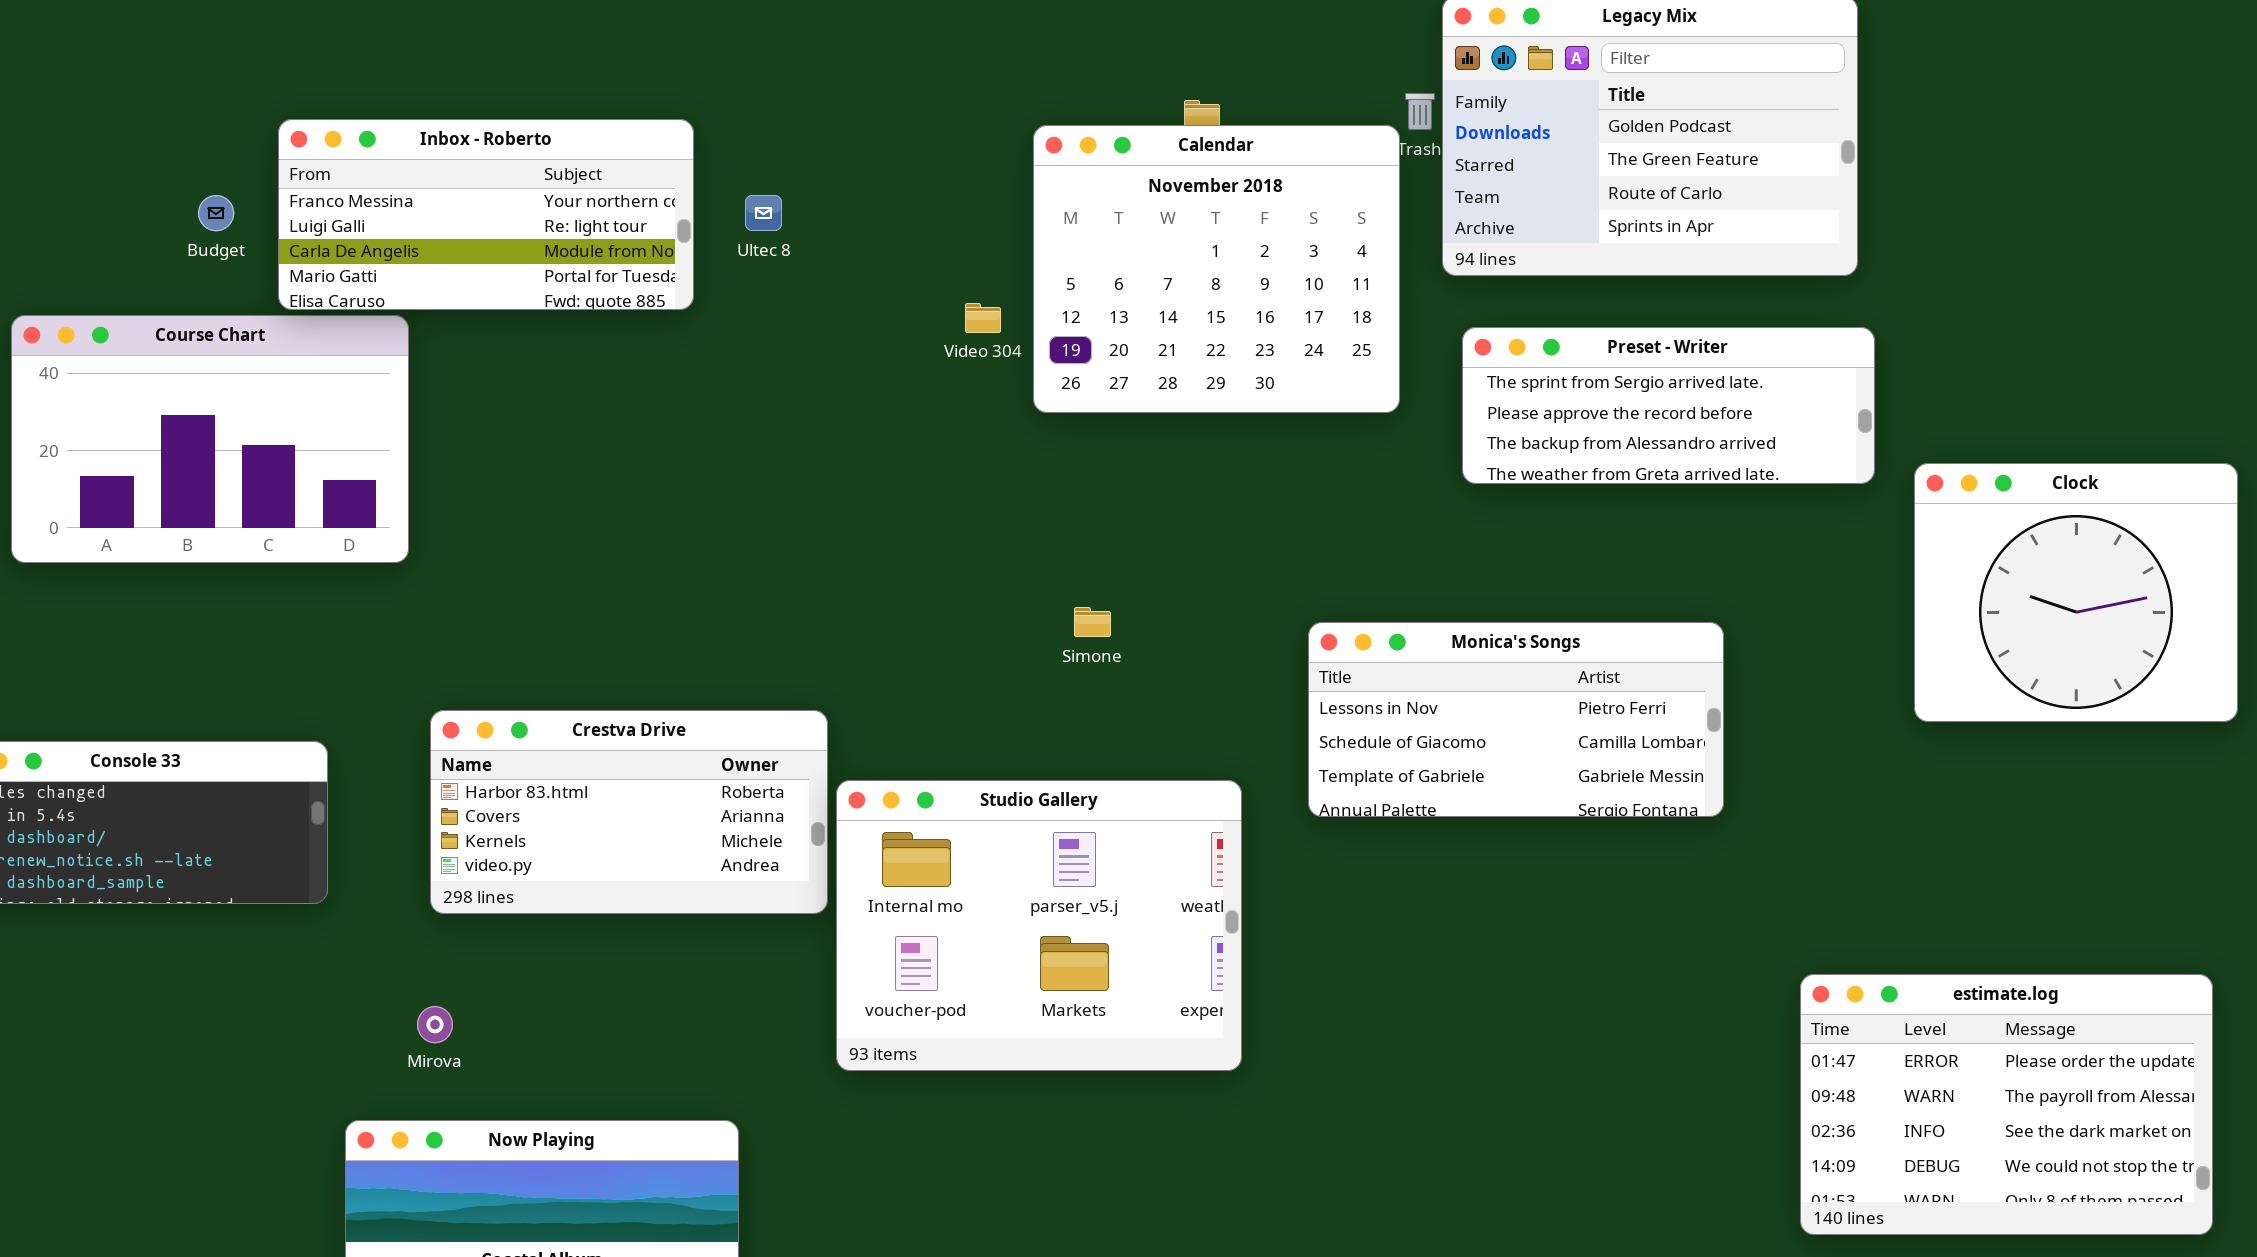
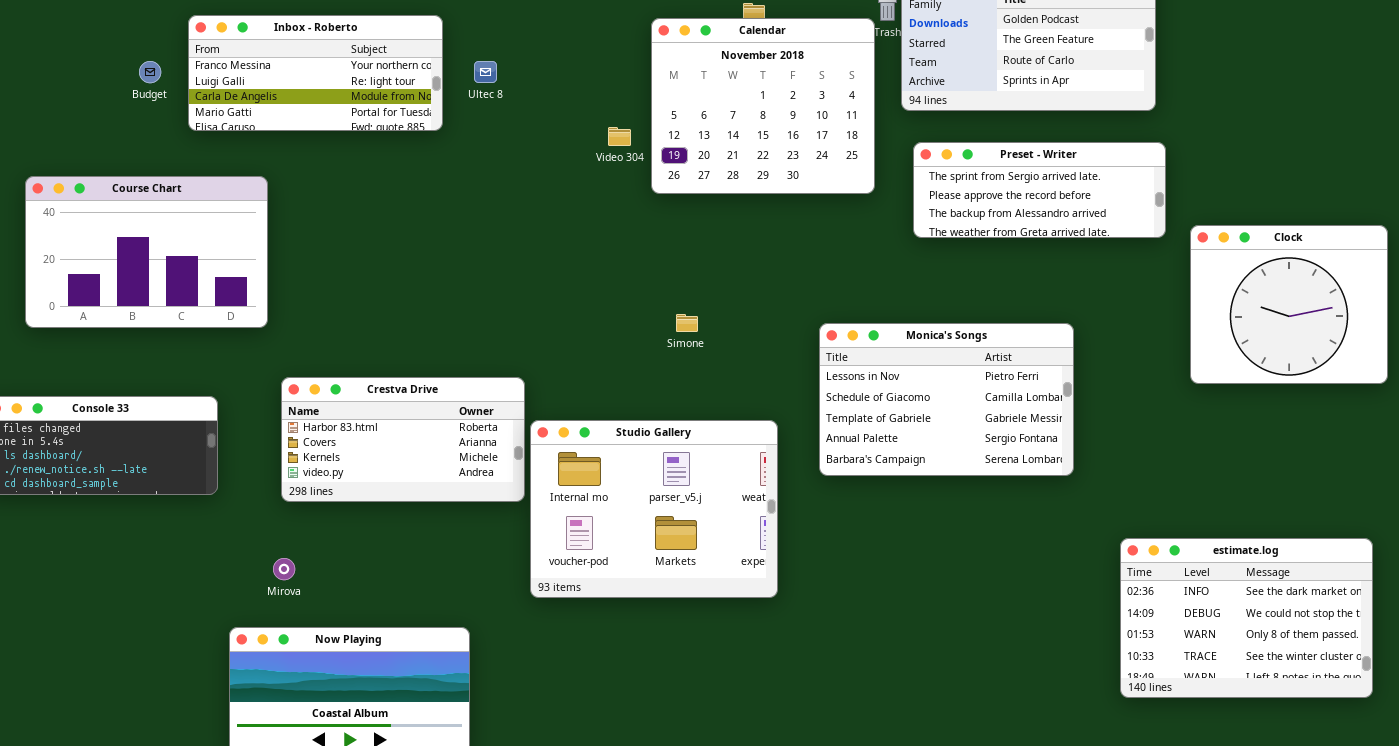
Course Chart: [11,315,409,563] -> [25,176,268,328], moved
Monica's Songs: [1308,622,1724,817] -> [819,323,1074,476], resized
estimate.log: [1800,974,2213,1235] -> [1120,538,1373,698], scrolled down 2 rows

